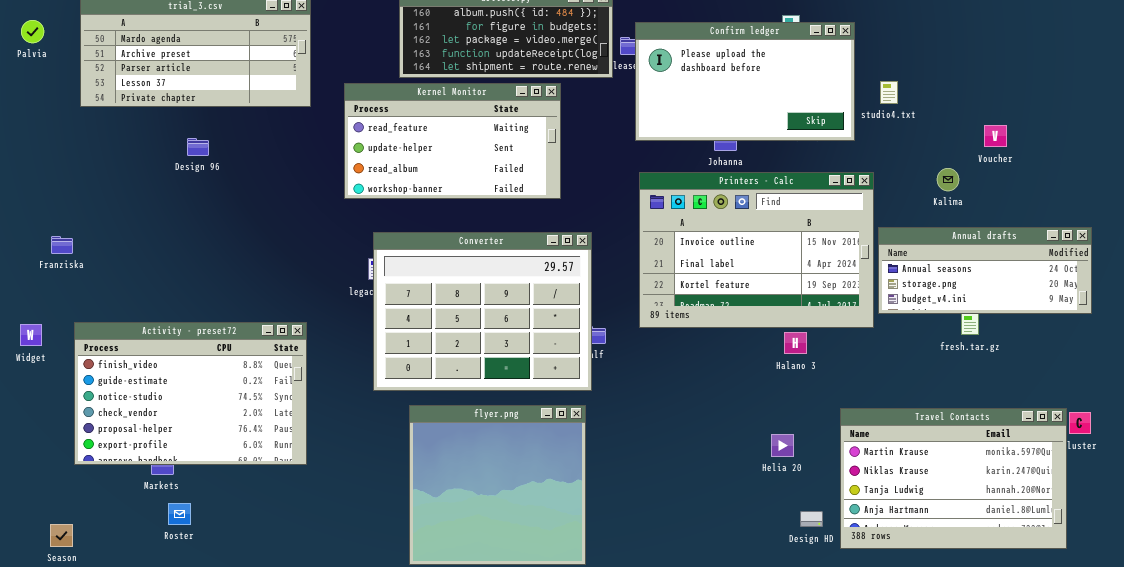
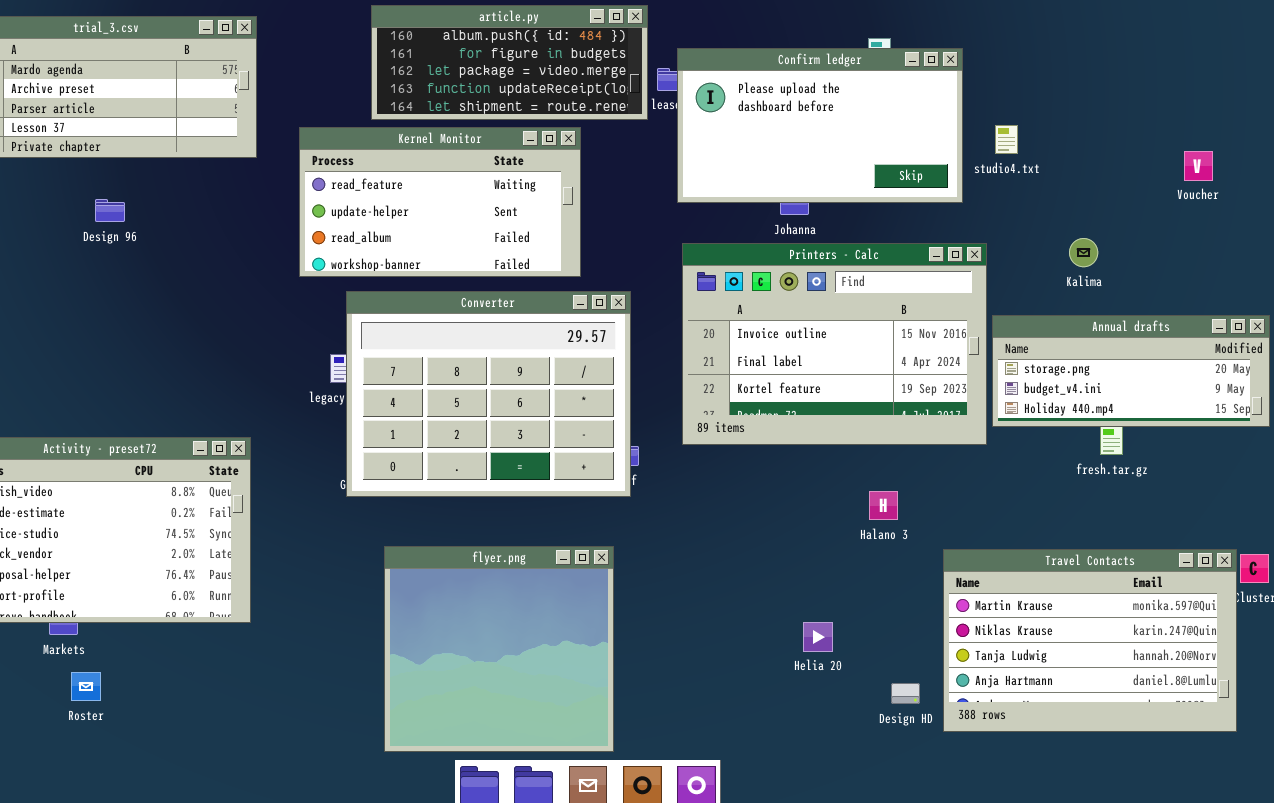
Voucher: [984,125,1007,147] -> [1184,151,1213,181], moved
Annual drafts: [878,227,1092,314] -> [992,315,1270,427], scrolled down 1 row
Converter: [373,232,592,391] -> [346,291,631,497], moved
Halano 3: [784,332,807,354] -> [869,491,898,520], moved
Helia 20: [771,434,794,457] -> [803,622,833,652], moved

